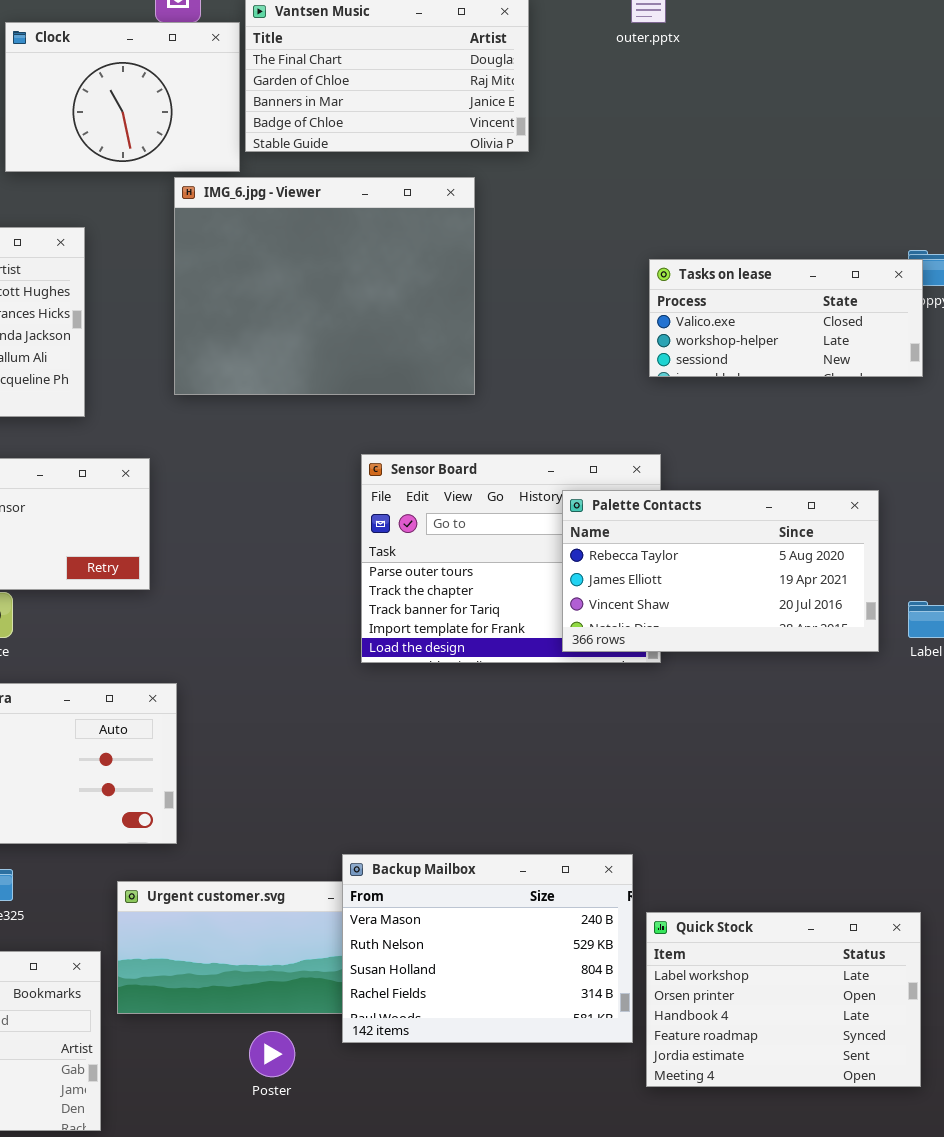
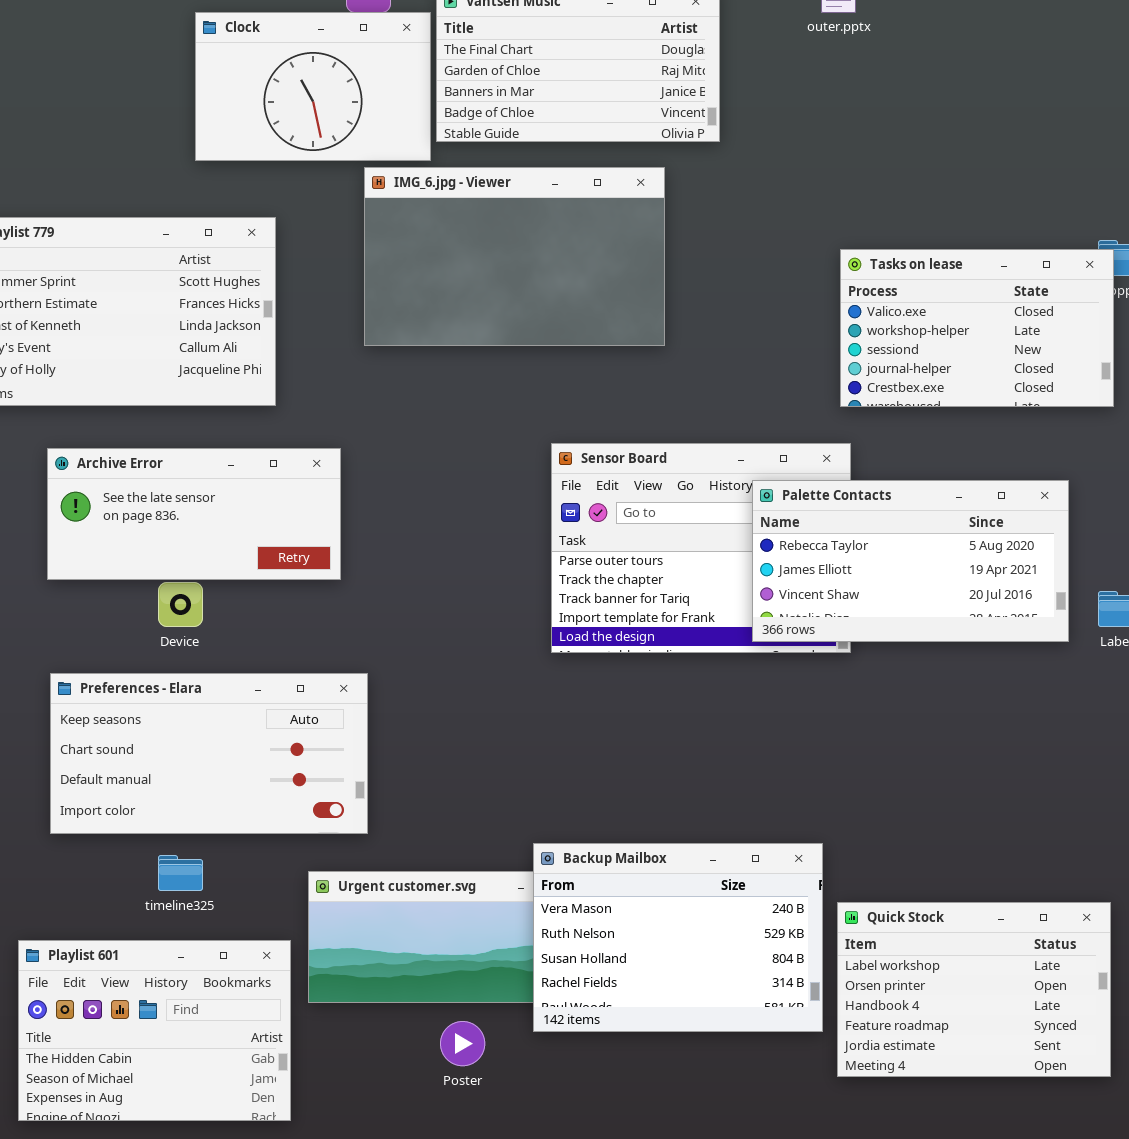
IMG_6.jpg - Viewer: [174,177,475,395] -> [364,167,665,346], resized
Tasks on lease: [649,259,923,377] -> [840,249,1114,407], resized

